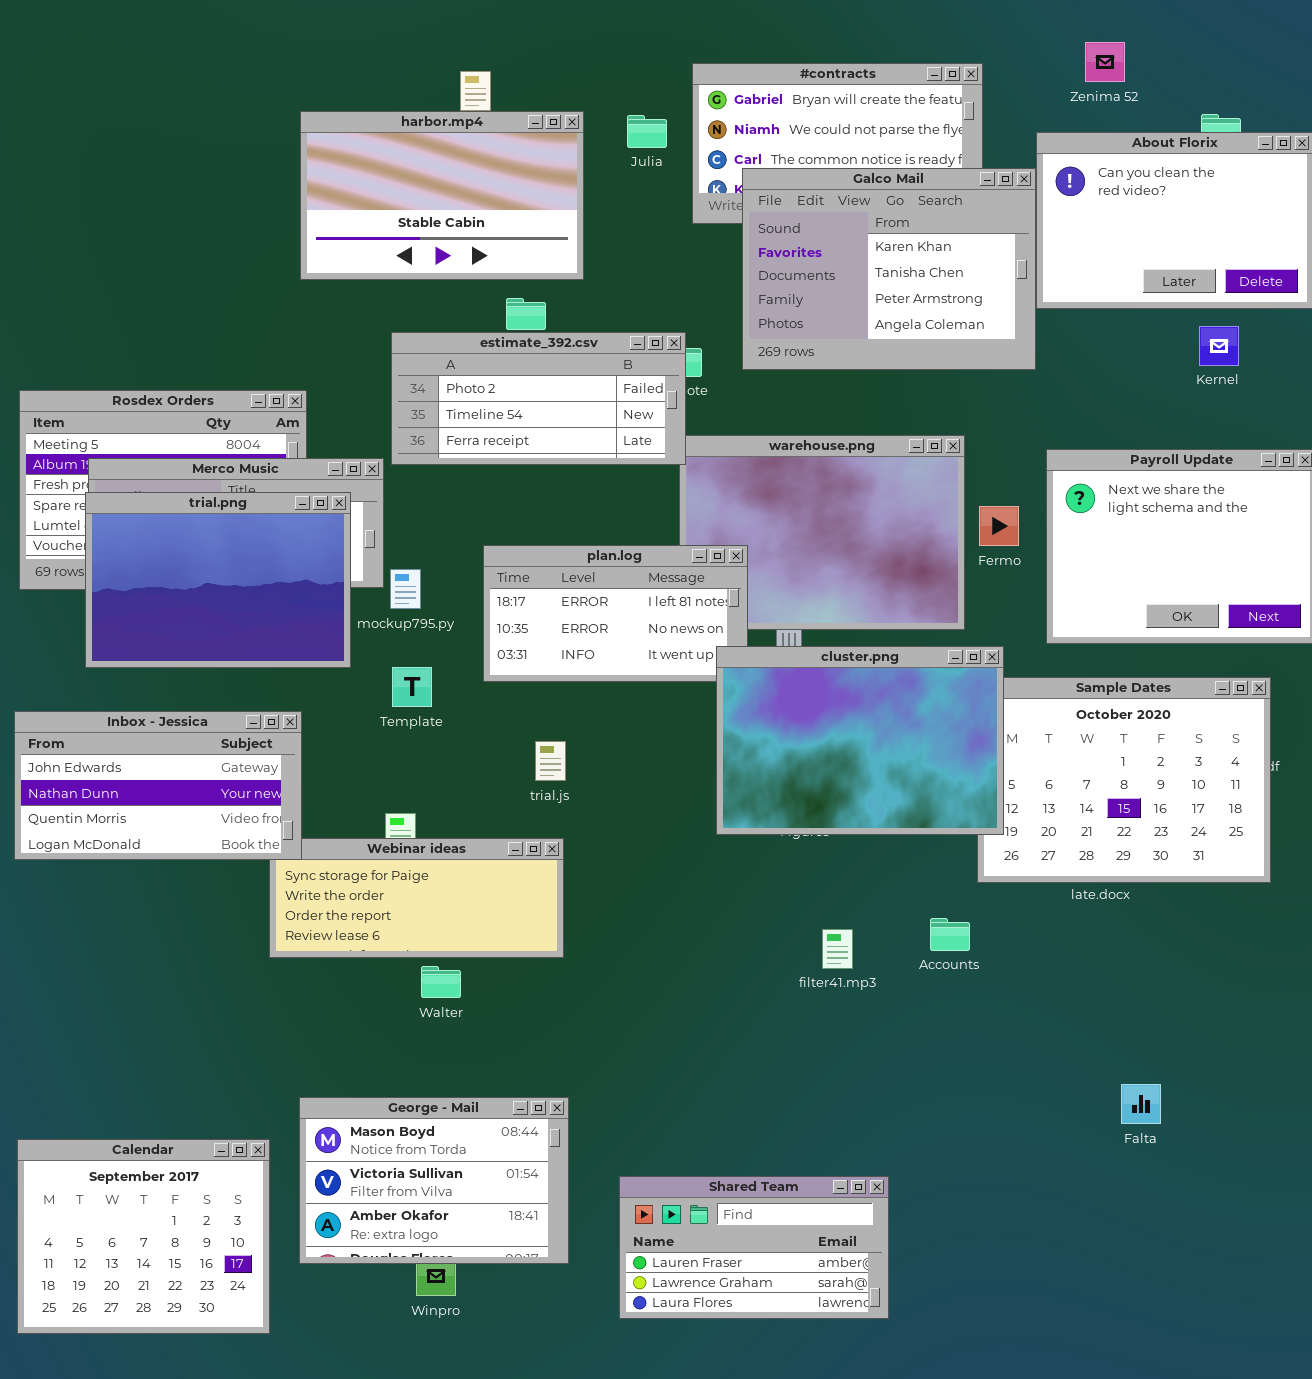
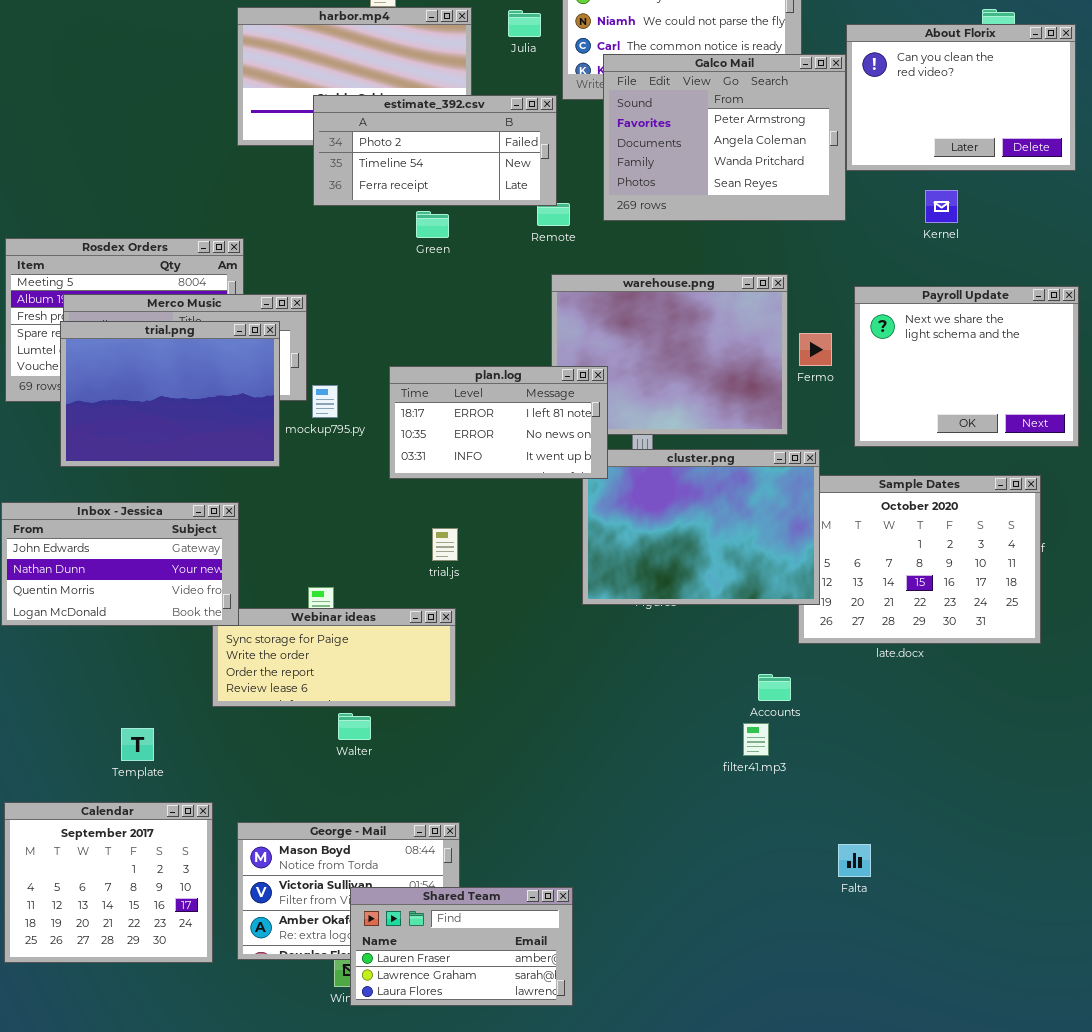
Galco Mail: [742,168,1036,370] -> [603,54,846,221], scrolled down 2 rows
Kernel: [1199,326,1239,366] -> [925,190,958,223], moved
estimate_392.csv: [391,332,686,465] -> [313,95,557,206], moved
plan.log: [483,545,748,682] -> [389,366,608,479], raised
Template: [392,667,432,707] -> [121,728,154,761], moved
filter41.mp3: [822,929,853,969] -> [743,723,769,756], moved
Falta: [1121,1084,1161,1124] -> [838,844,871,877], moved
Calendar: [17,1139,270,1334] -> [4,802,213,963], moved
Shared Team: [619,1176,889,1319] -> [350,887,573,1006], moved

